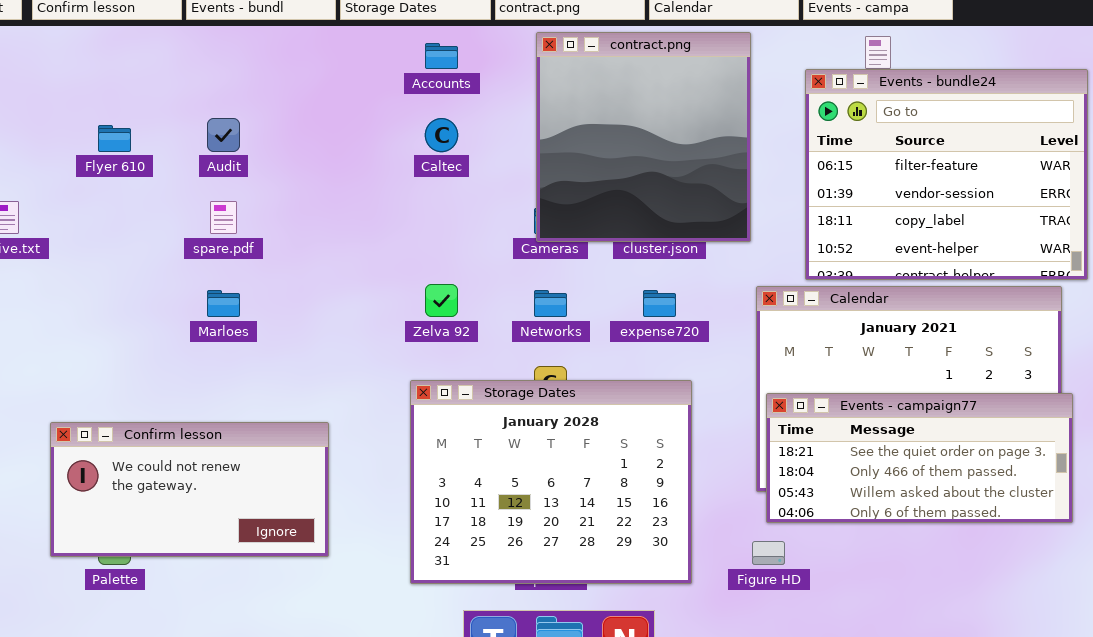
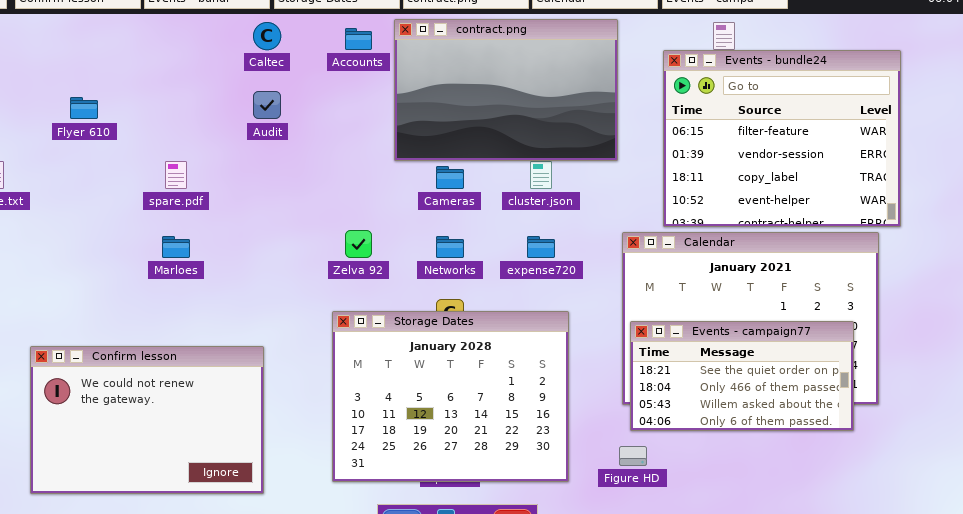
contract.png: [536,32,751,242] -> [394,19,618,161], resized
Audit: [207,118,240,152] -> [253,91,281,119], moved
Caltec: [425,118,458,152] -> [253,22,281,50], moved
Events - campaign77: [766,393,1073,523] -> [630,321,854,431], resized
Confirm lesson: [50,422,329,557] -> [30,346,264,494], resized

